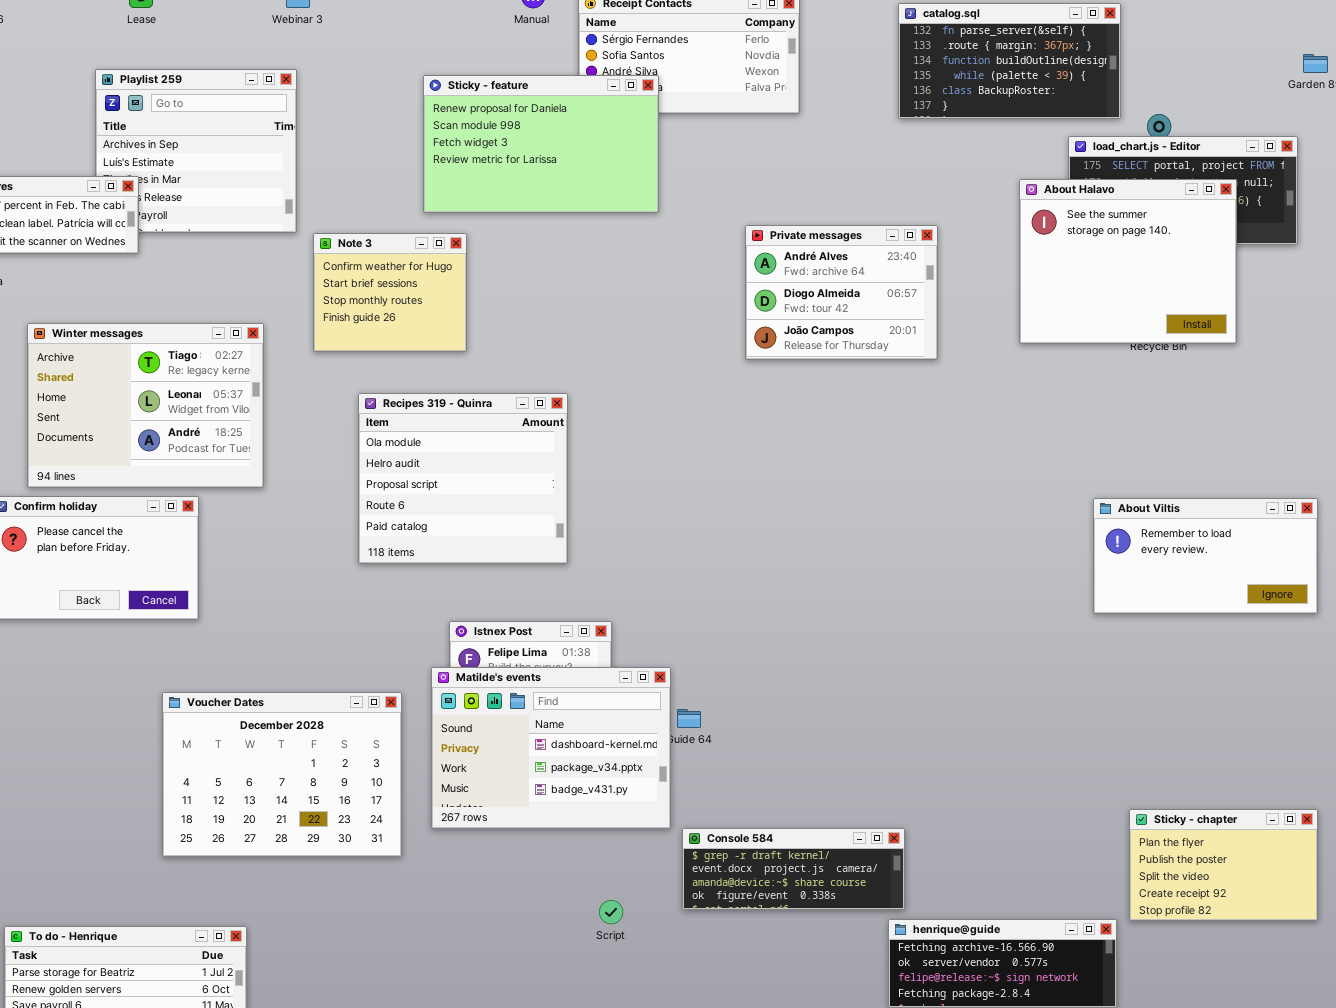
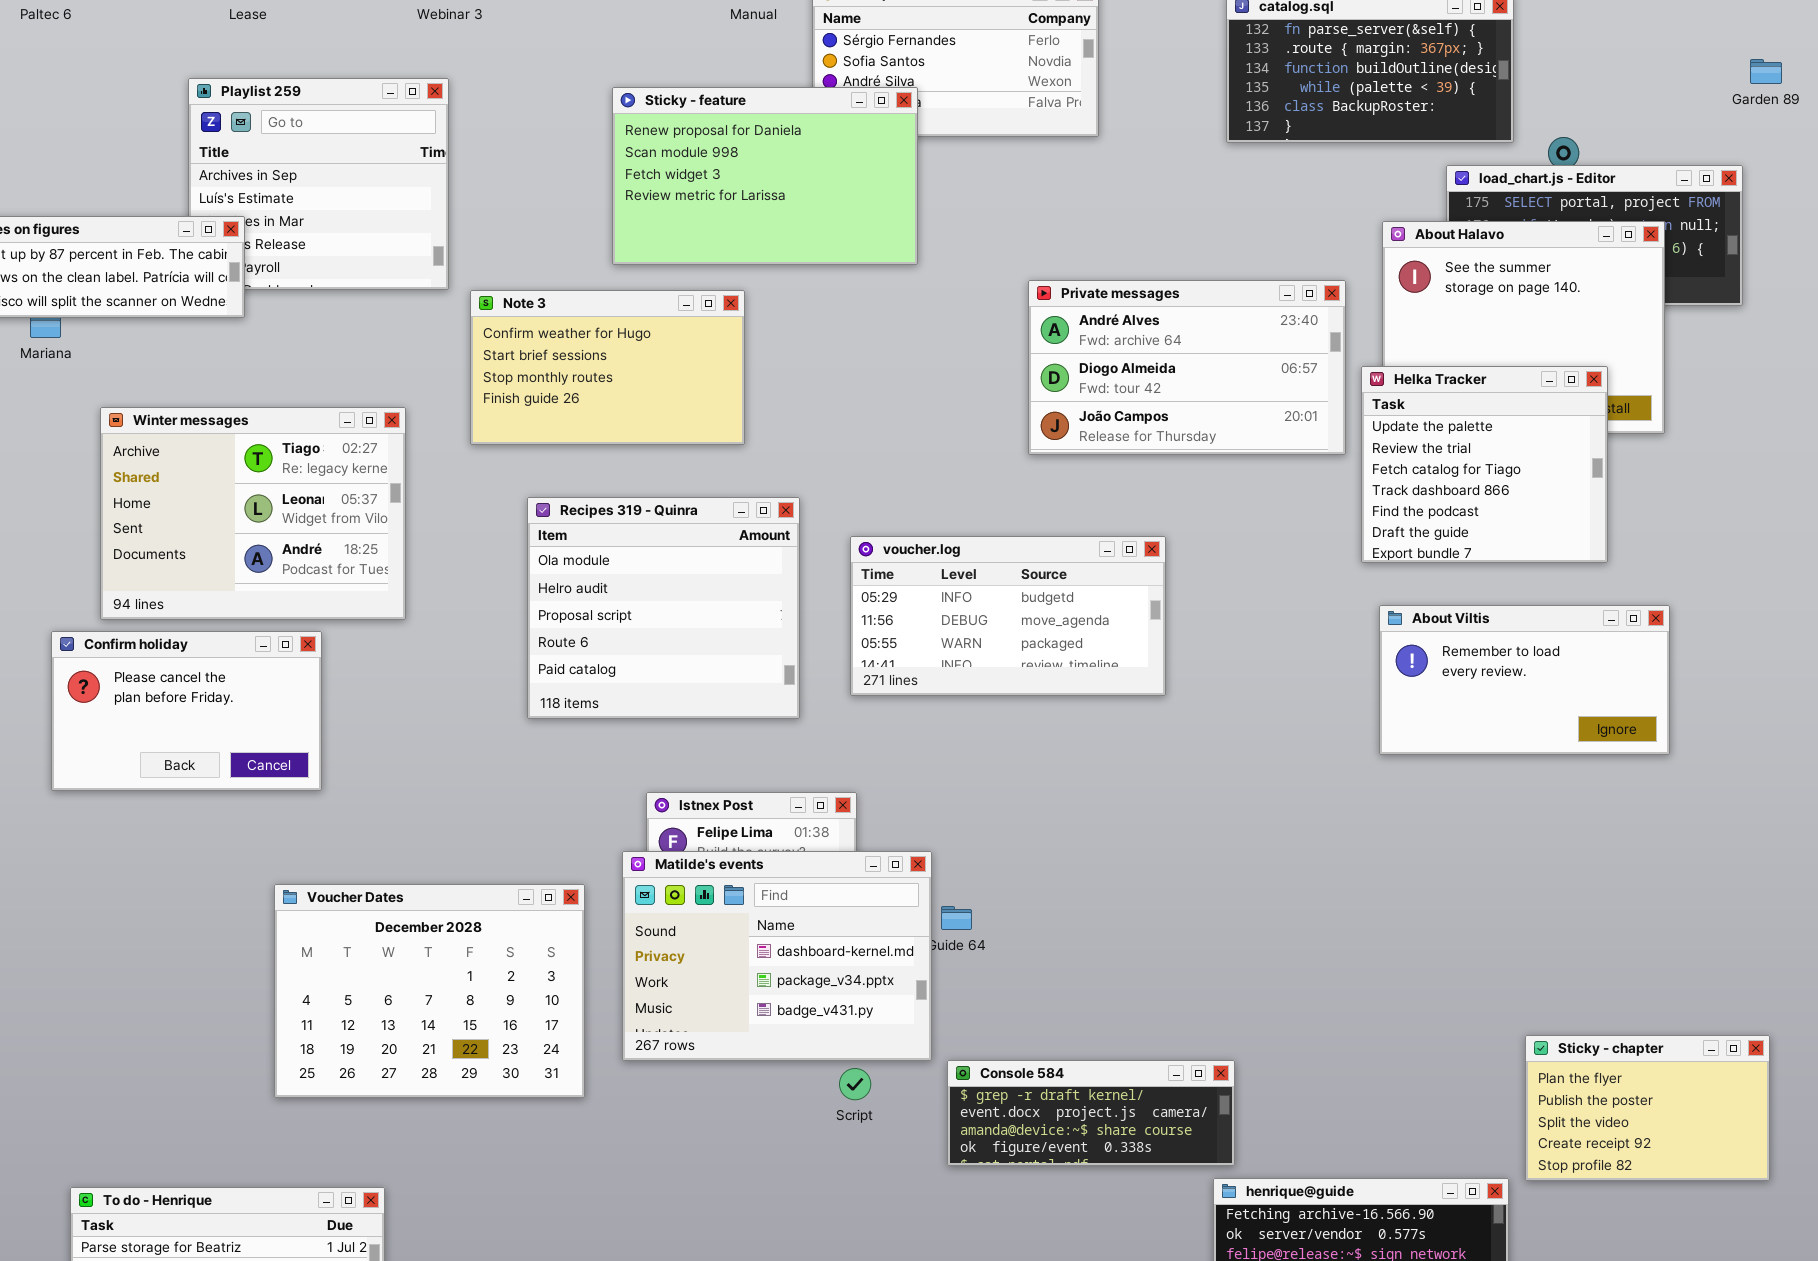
Private messages: [745,225,938,360] -> [1028,280,1346,455], resized
Note 3: [313,233,467,352] -> [470,290,745,445], resized
Helka Tracker: none -> [1361,366,1608,563], opened
voucher.log: none -> [850,536,1166,696], opened
About Viltis: [1093,498,1318,614] -> [1379,605,1670,755], moved
Script: [599,900,623,924] -> [839,1068,871,1100], moved

